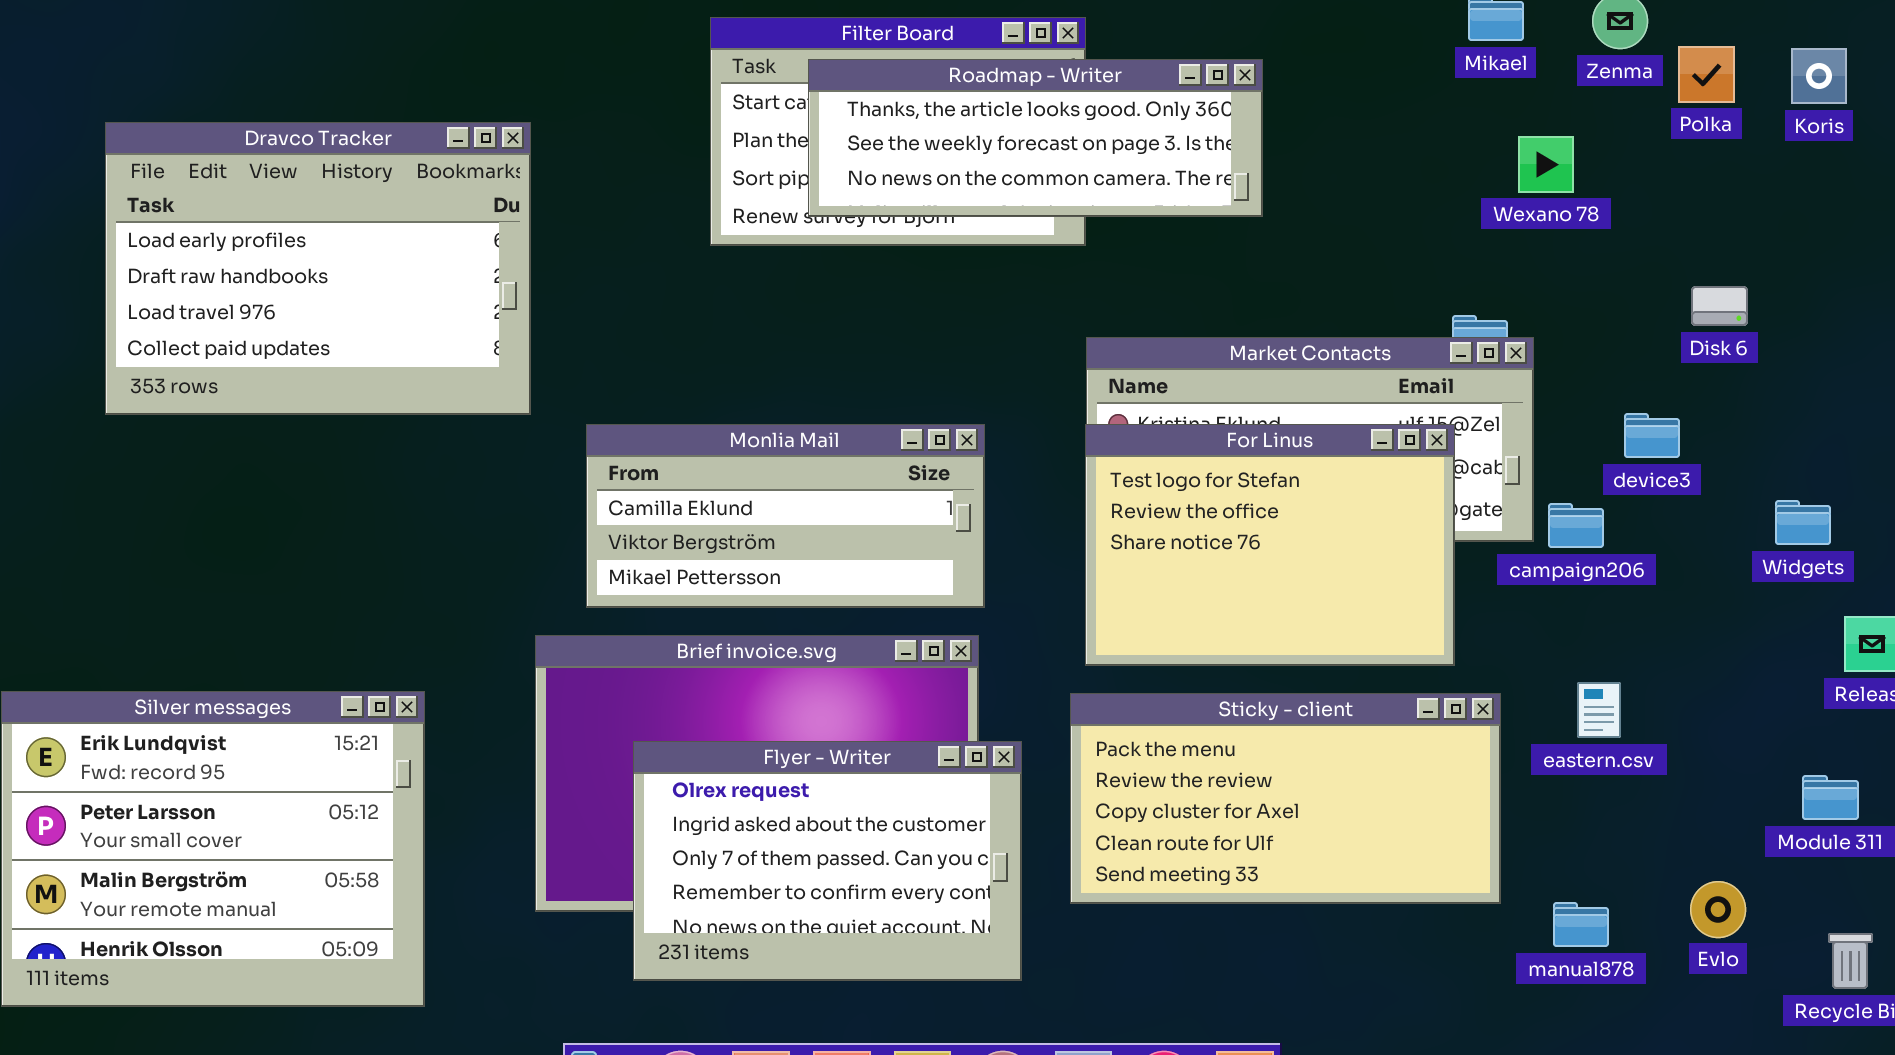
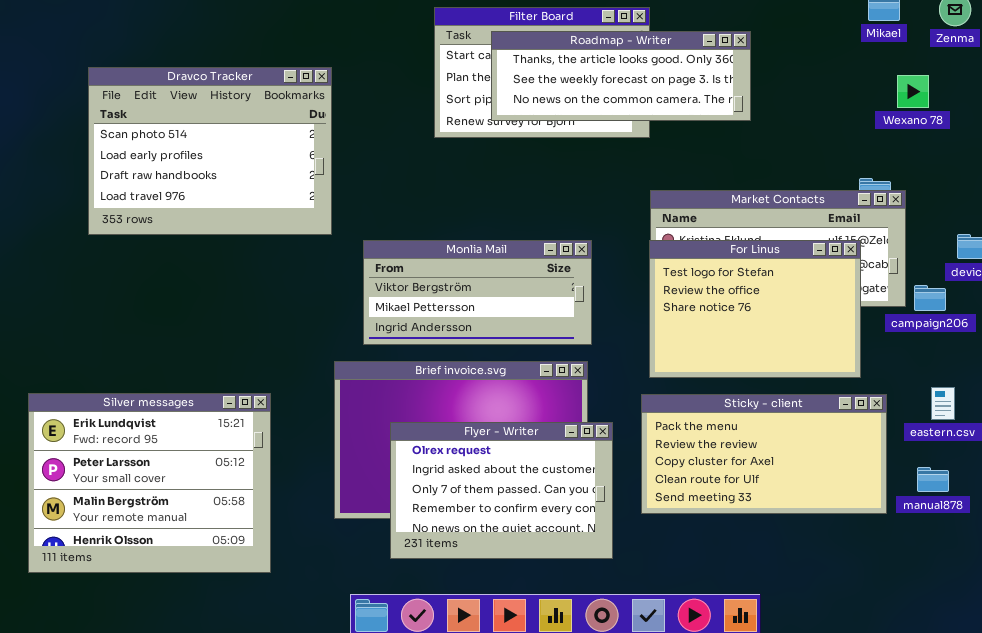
Dravco Tracker: [105,122,531,415] -> [88,67,332,235], scrolled up 1 row
Monlia Mail: [586,424,985,608] -> [363,240,592,345], scrolled down 1 row
manual878: [1553,902,1609,947] -> [917,467,949,492], moved

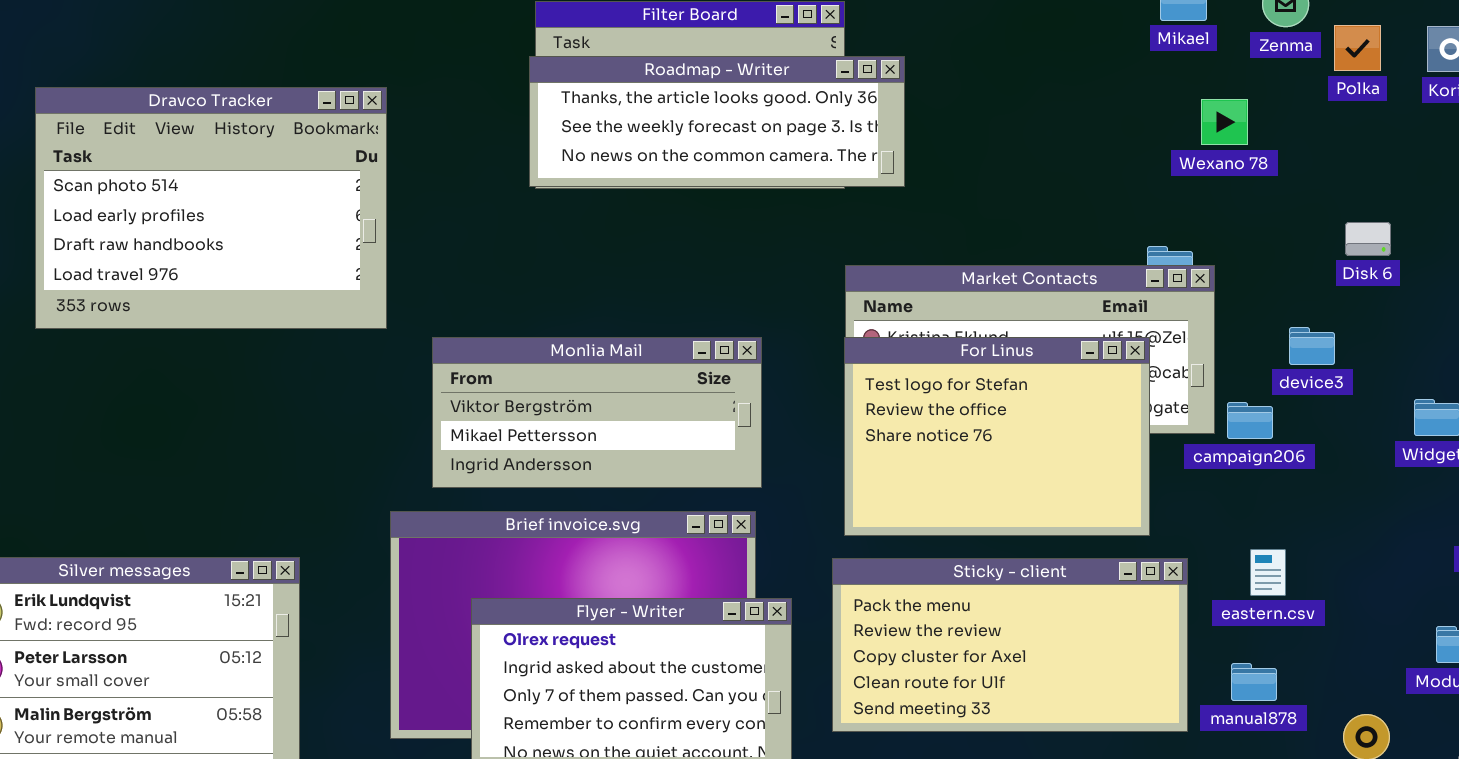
Roadmap - Writer: [491,31,751,121] -> [529,56,905,187], moved

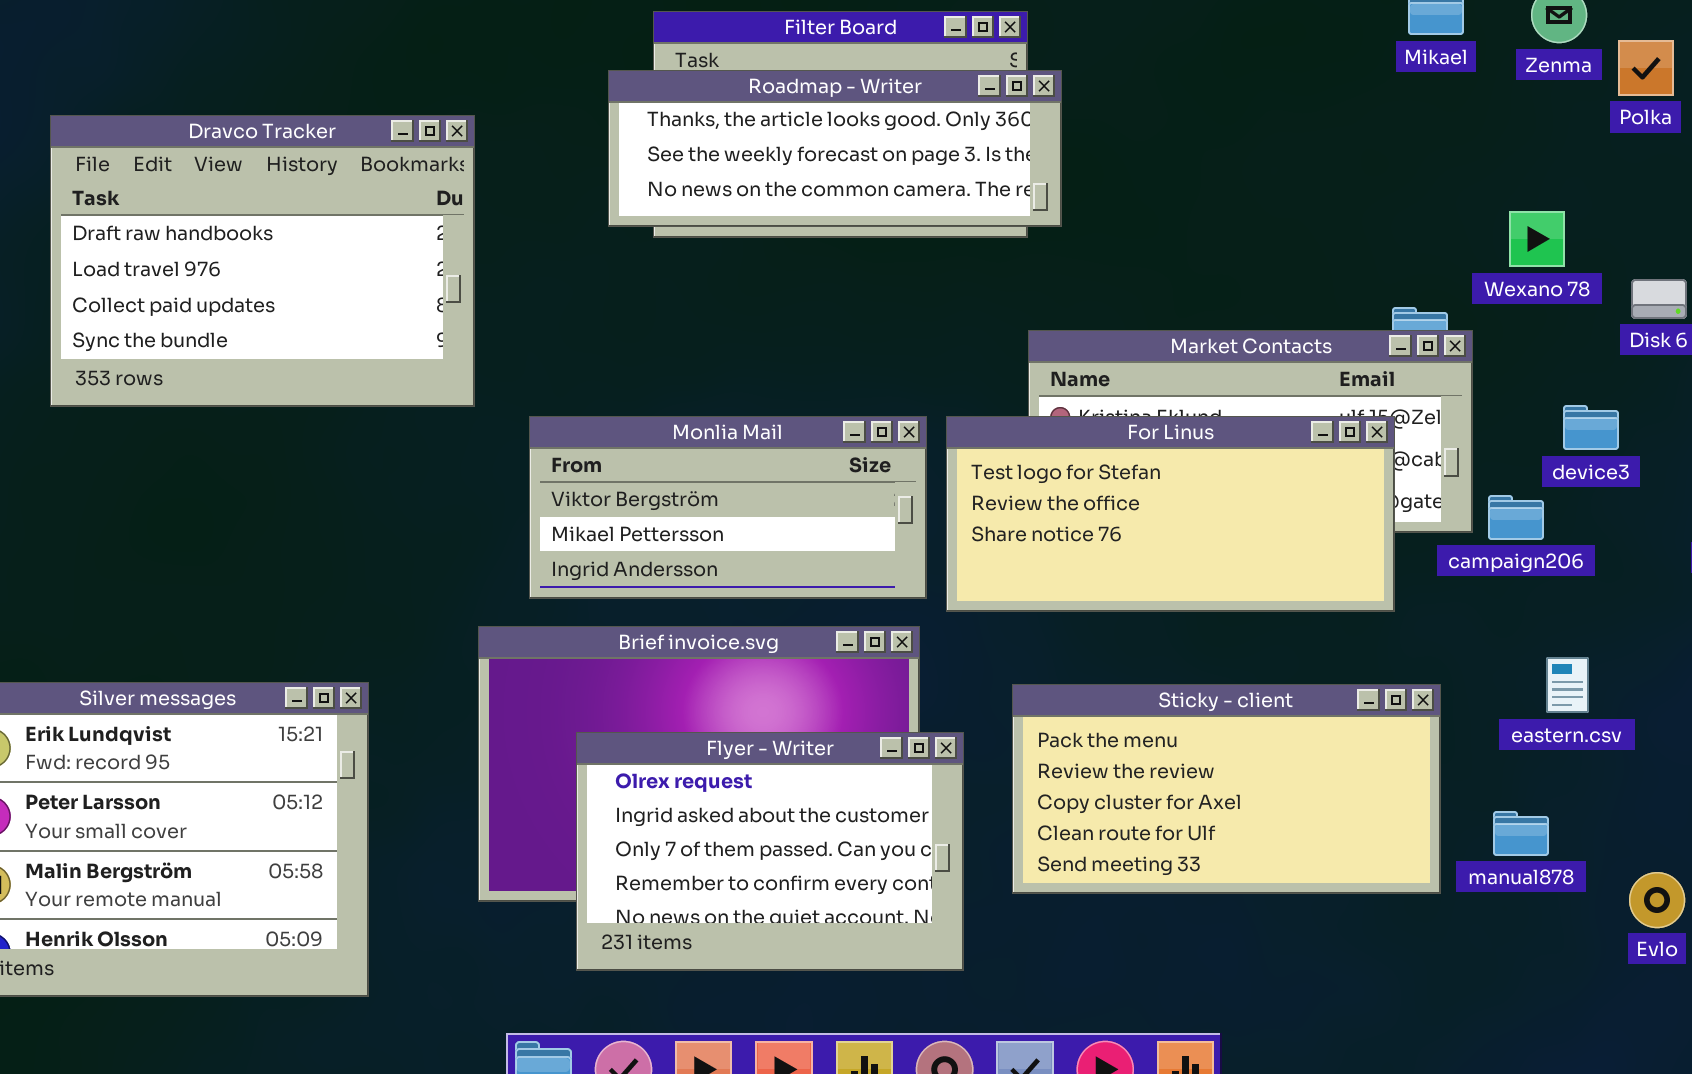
Roadmap - Writer: [529,56,905,187] -> [608,70,1062,227], moved
Dravco Tracker: [35,87,387,329] -> [50,115,475,407], scrolled down 2 rows
Wexano 78: [1201,99,1248,145] -> [1509,211,1565,267], moved
For Linus: [844,337,1150,536] -> [946,416,1395,612], resized
eastern.csv: [1250,549,1286,596] -> [1546,657,1589,713], moved

